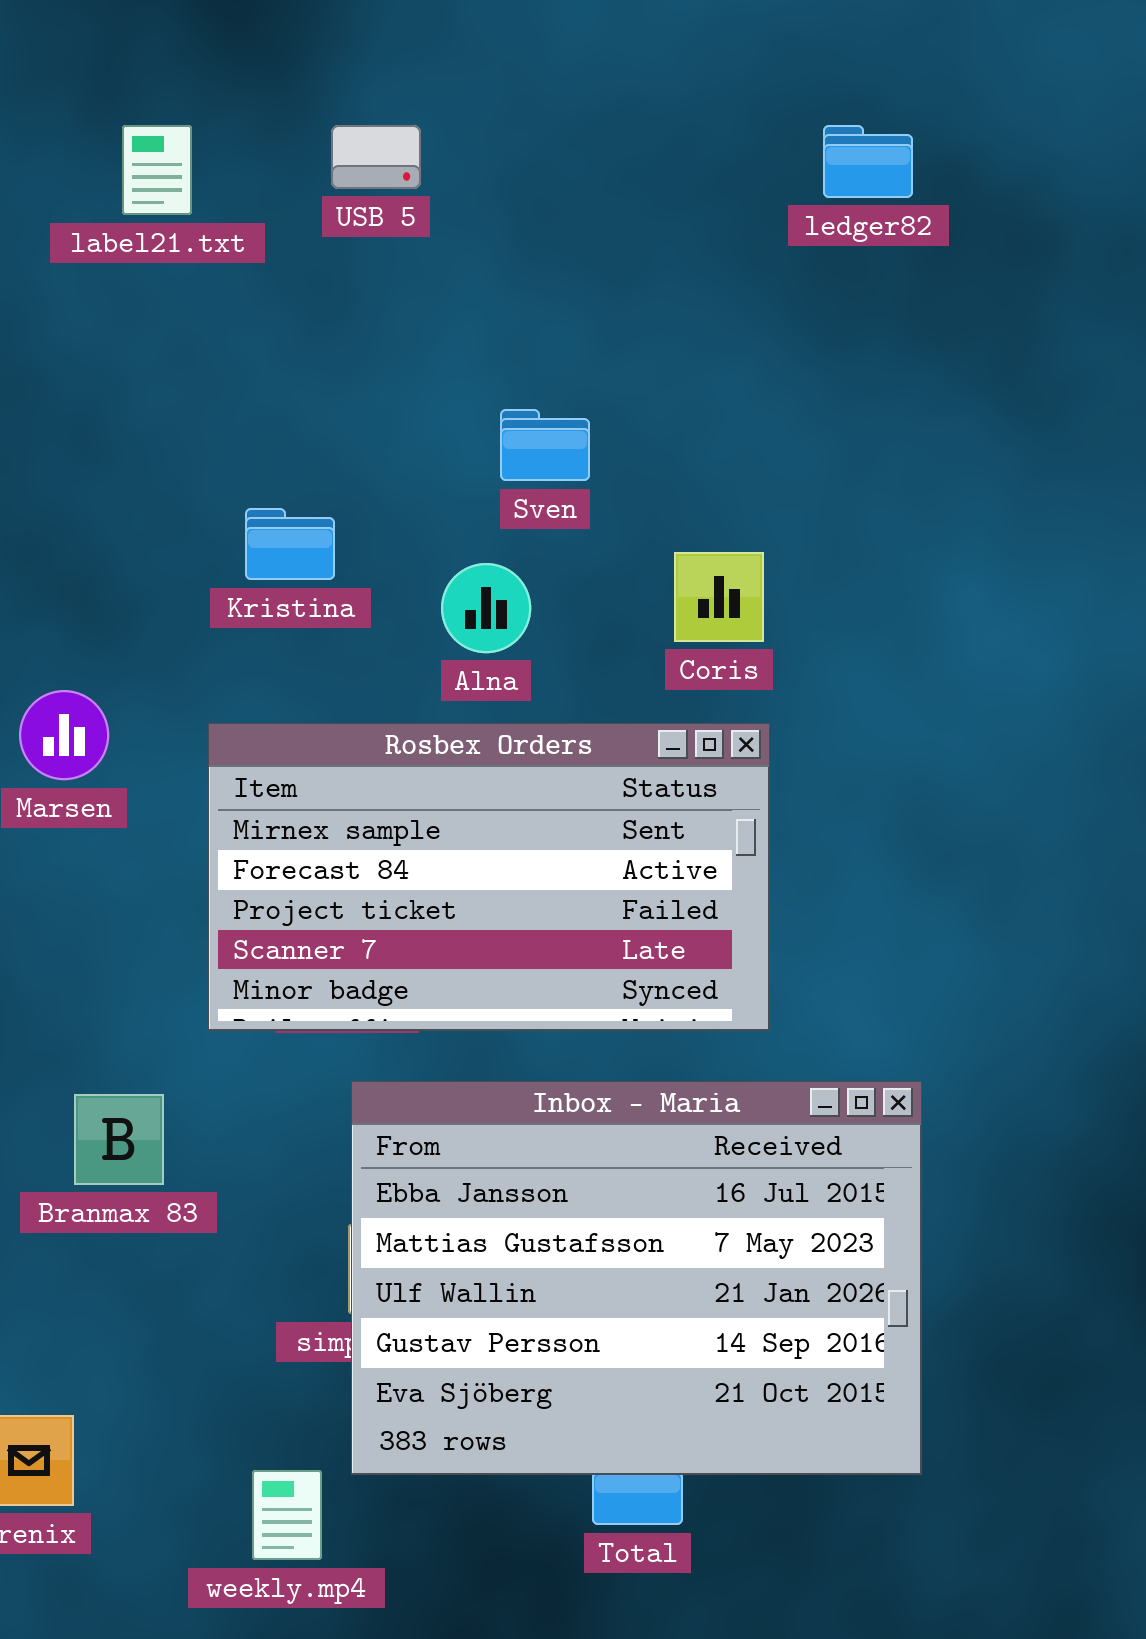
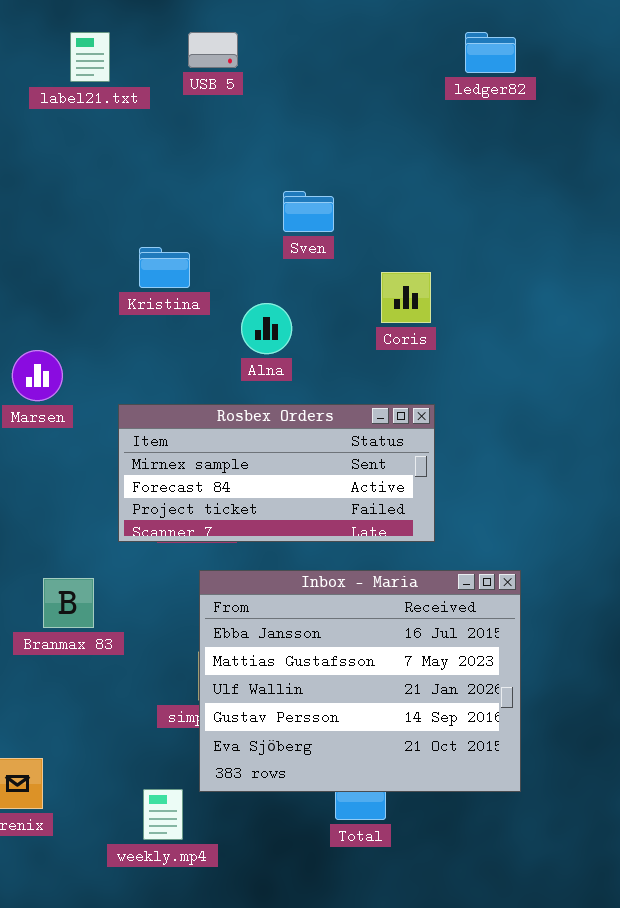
Alna: [441,563,531,653] -> [241,303,292,354], moved
Rosbex Orders: [208,723,770,1031] -> [118,404,435,542], resized

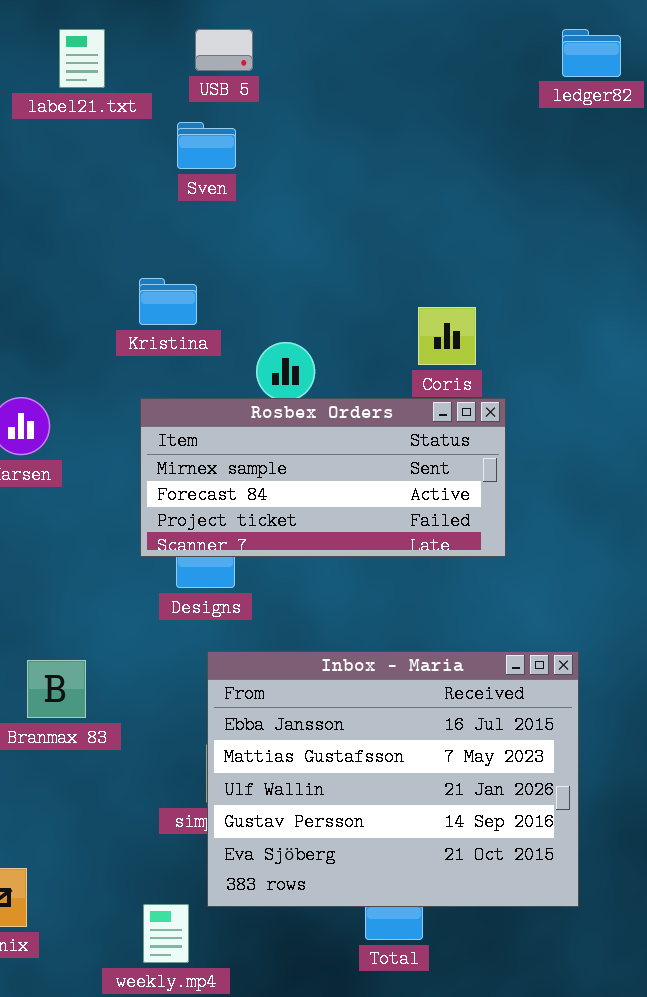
ledger82: [465,32,516,73] -> [562,29,621,77], moved
Sven: [283,191,334,232] -> [177,122,236,169], moved
Rosbex Orders: [118,404,435,542] -> [140,398,506,557], moved

